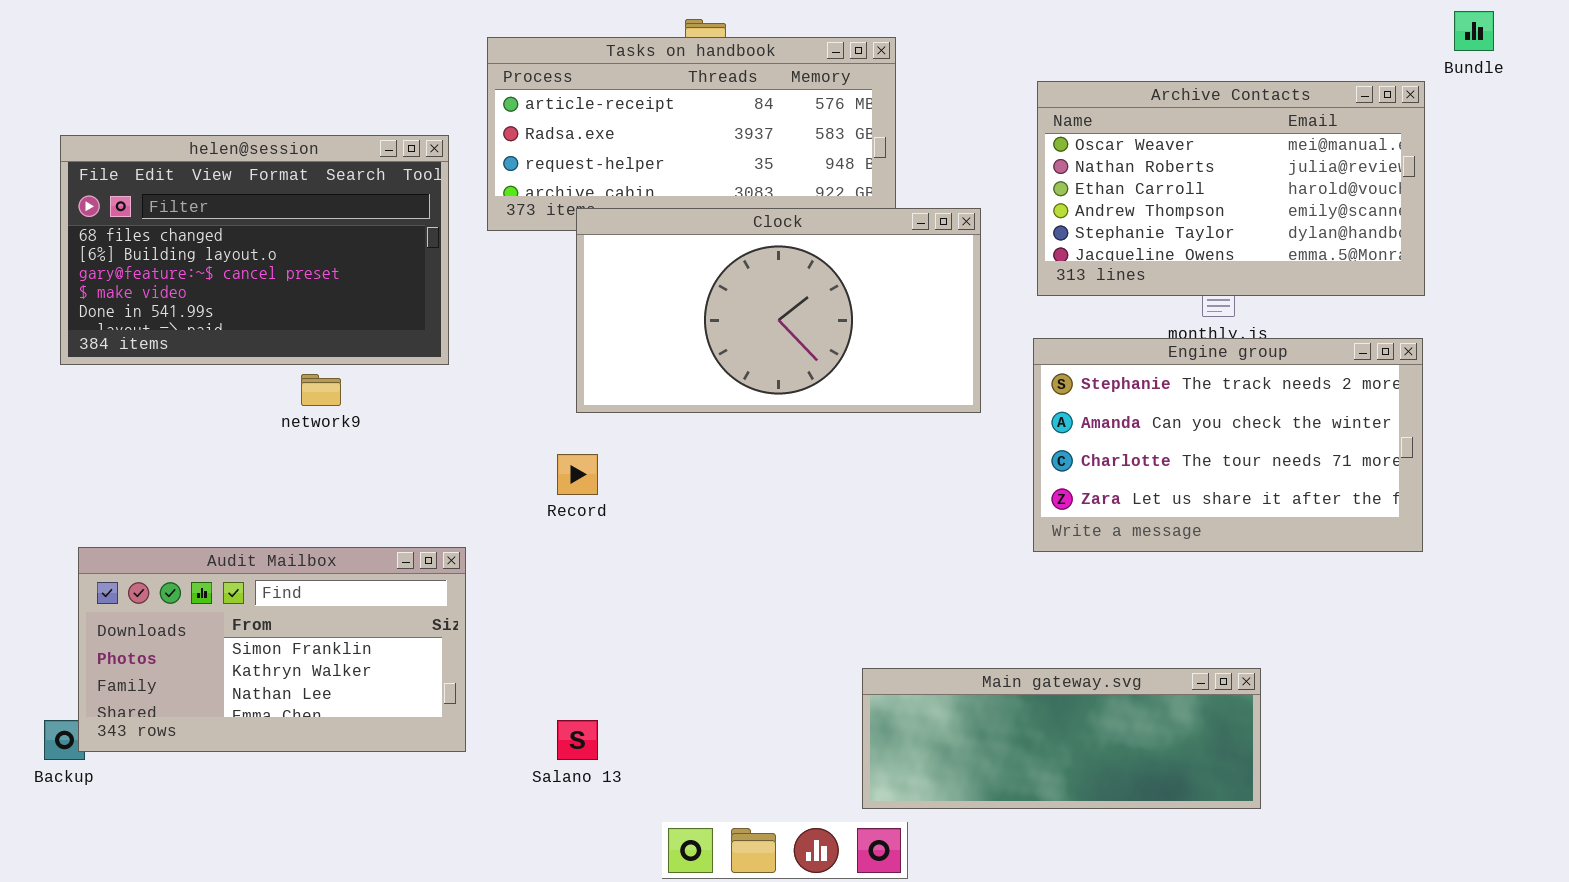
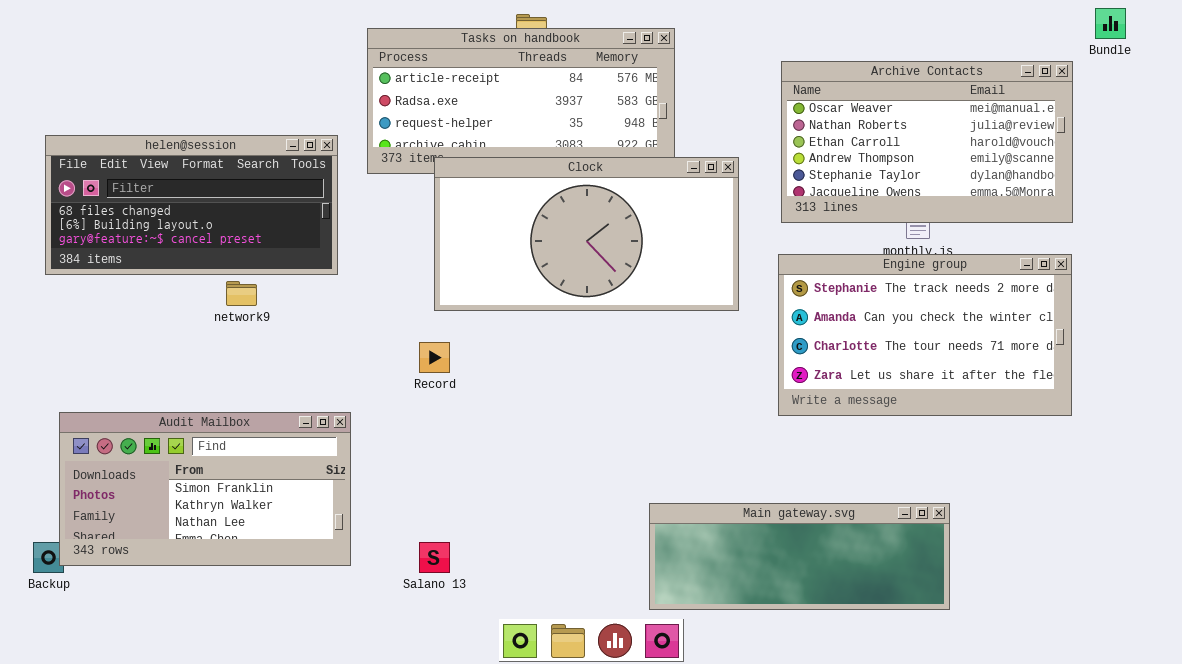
helen@session: [60,135,449,365] -> [45,135,338,275], resized

